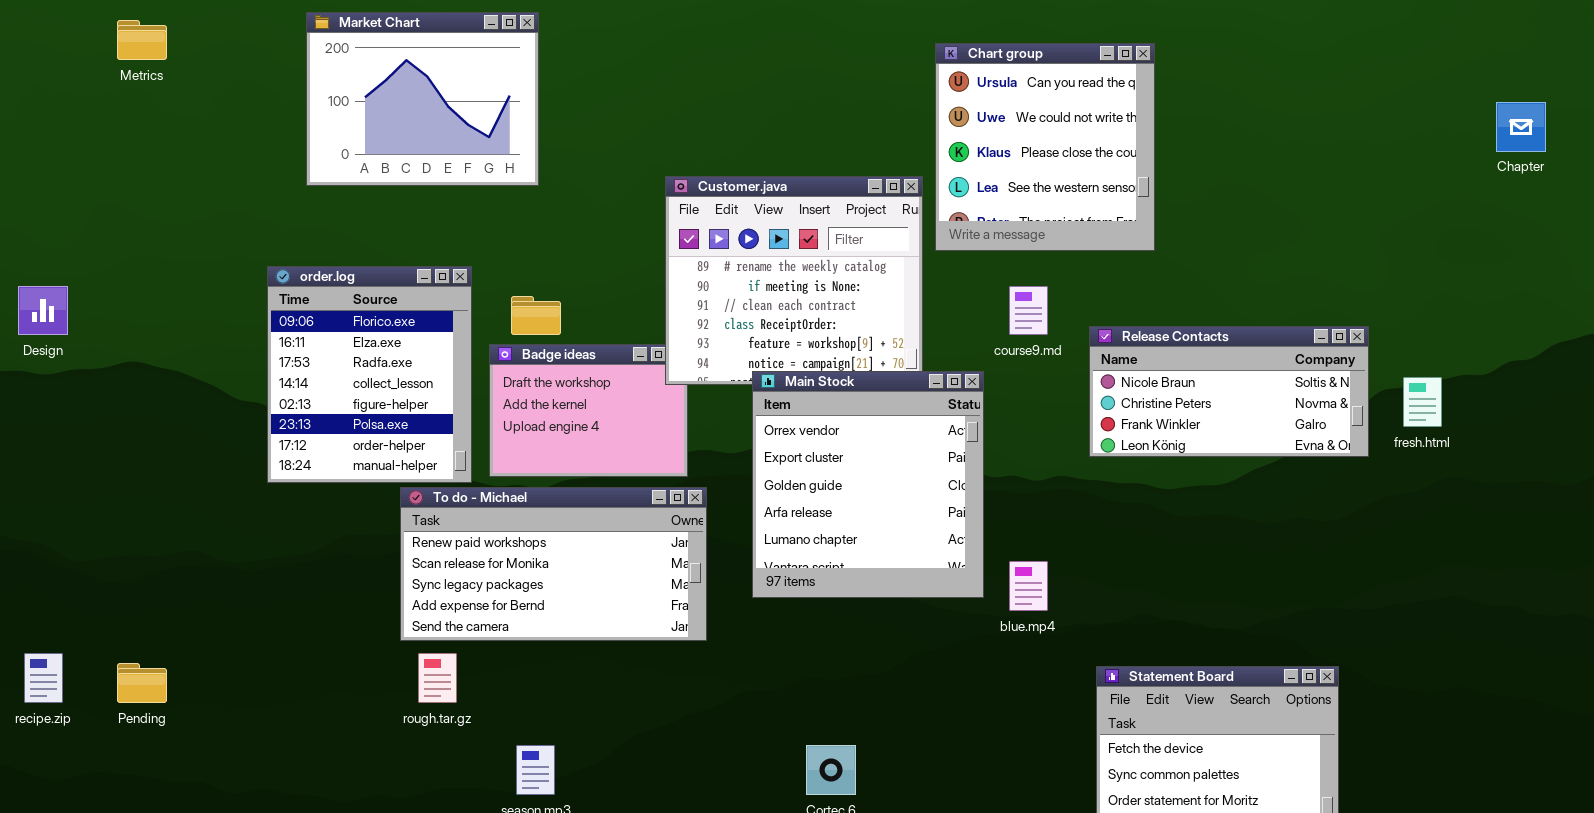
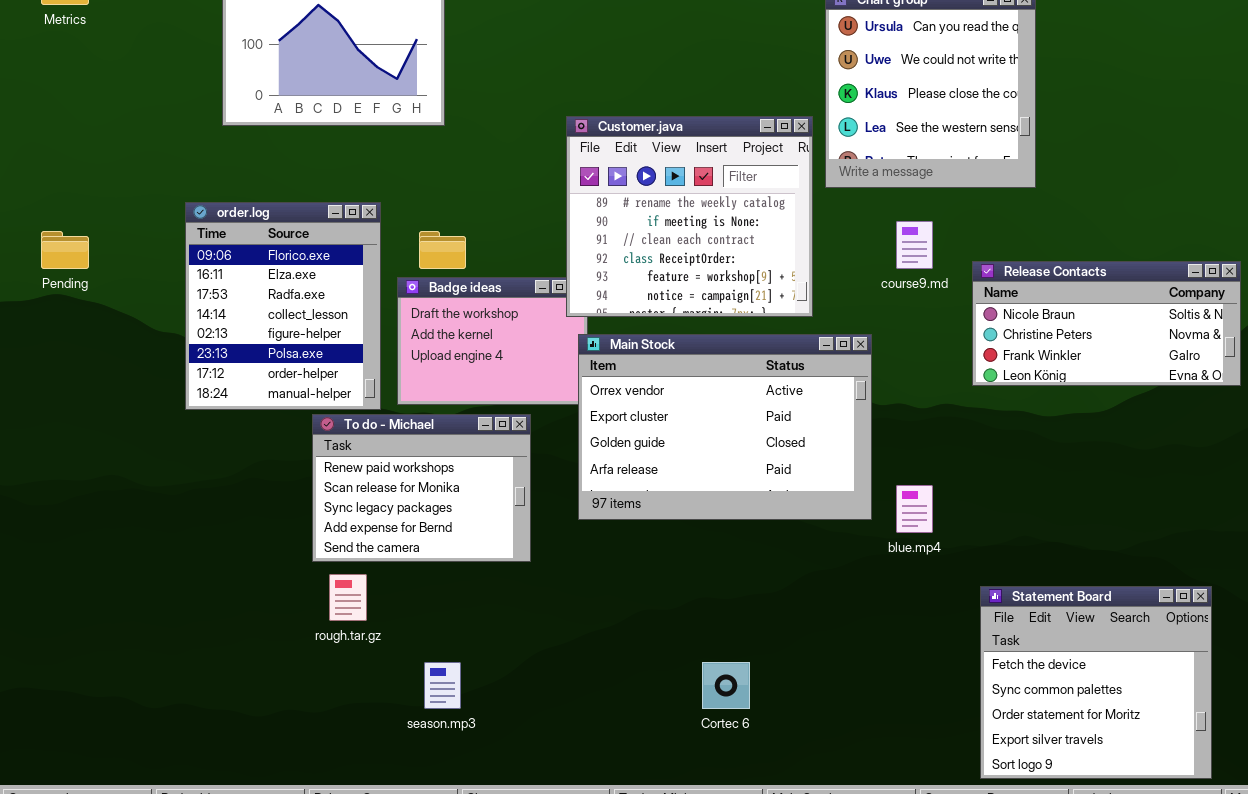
Main Stock: [752,371,984,598] -> [578,334,872,520], resized
To do - Michael: [400,487,707,641] -> [312,414,531,562], resized
Pending: [117,663,167,703] -> [41,231,89,269], moved

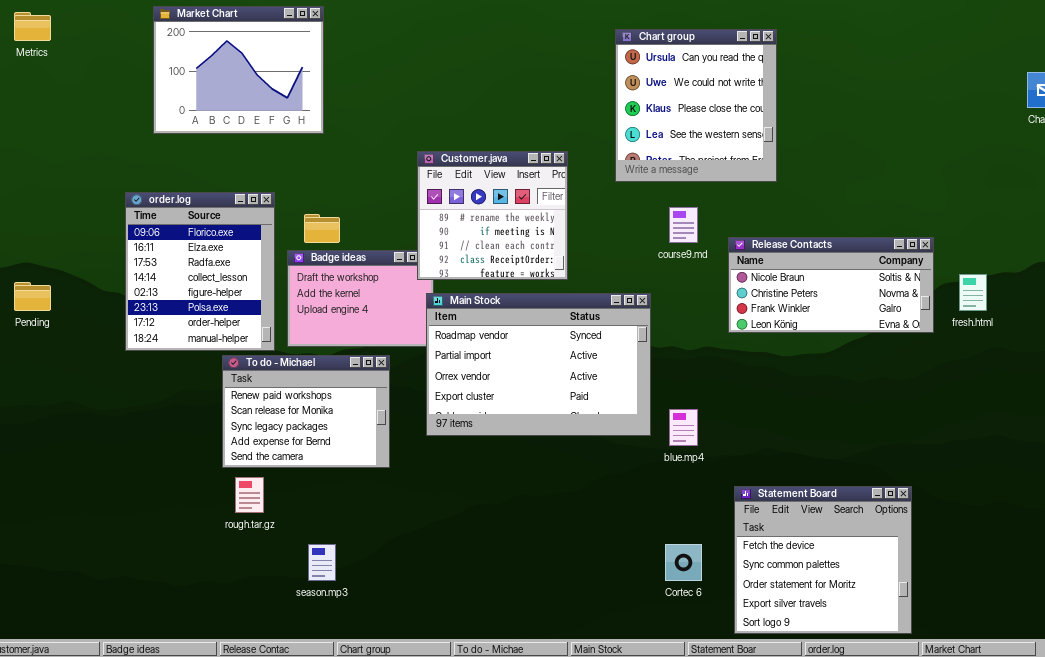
Customer.java: [566,116,813,317] -> [417,151,568,280], resized
Pending: [41,231,89,269] -> [14,282,51,311], moved
Main Stock: [578,334,872,520] -> [426,293,651,436], scrolled up 2 rows
Cortec 6: [702,662,750,709] -> [665,544,702,581], moved

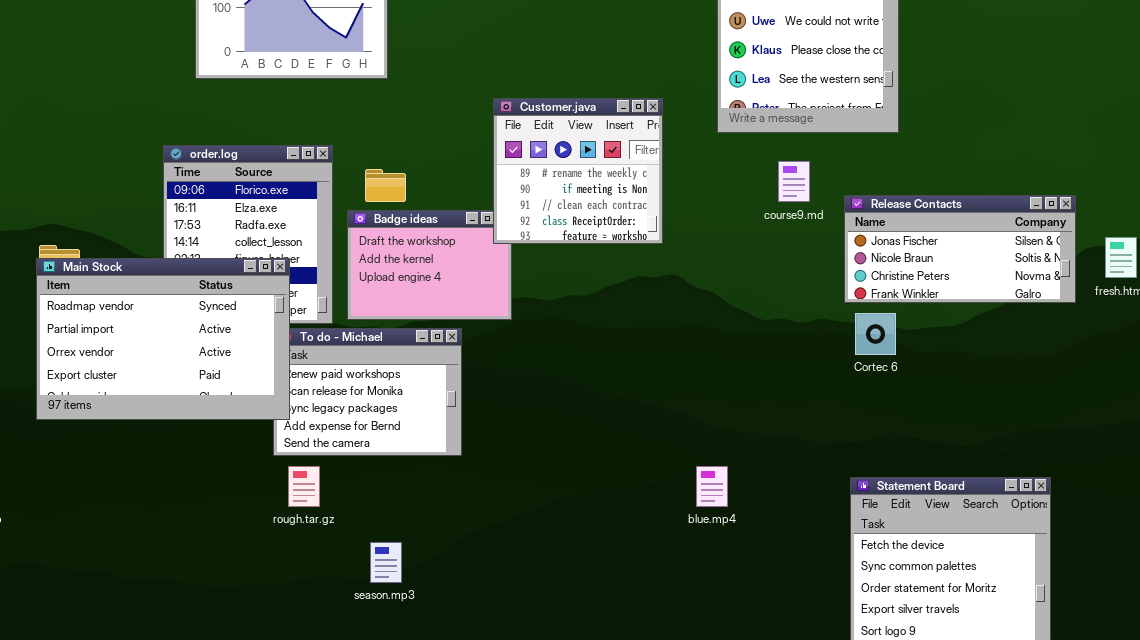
Release Contacts: [728,237,934,333] -> [844,195,1076,303], scrolled up 1 row
Main Stock: [426,293,651,436] -> [36,258,290,420], moved
blue.mp4: [669,409,698,446] -> [696,466,728,507], moved
Cortec 6: [665,544,702,581] -> [855,313,896,355], moved

